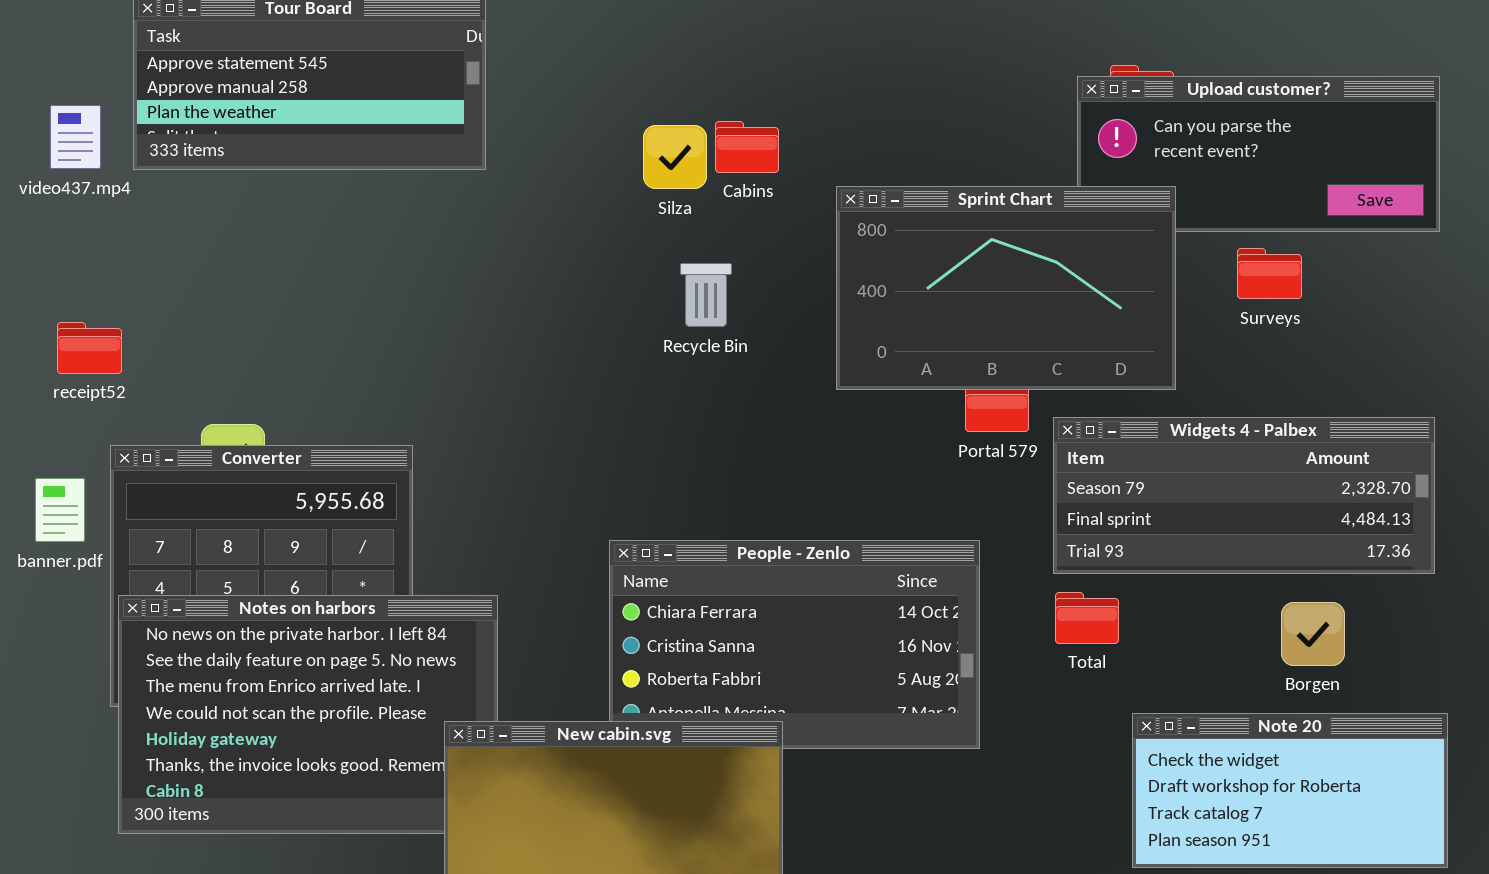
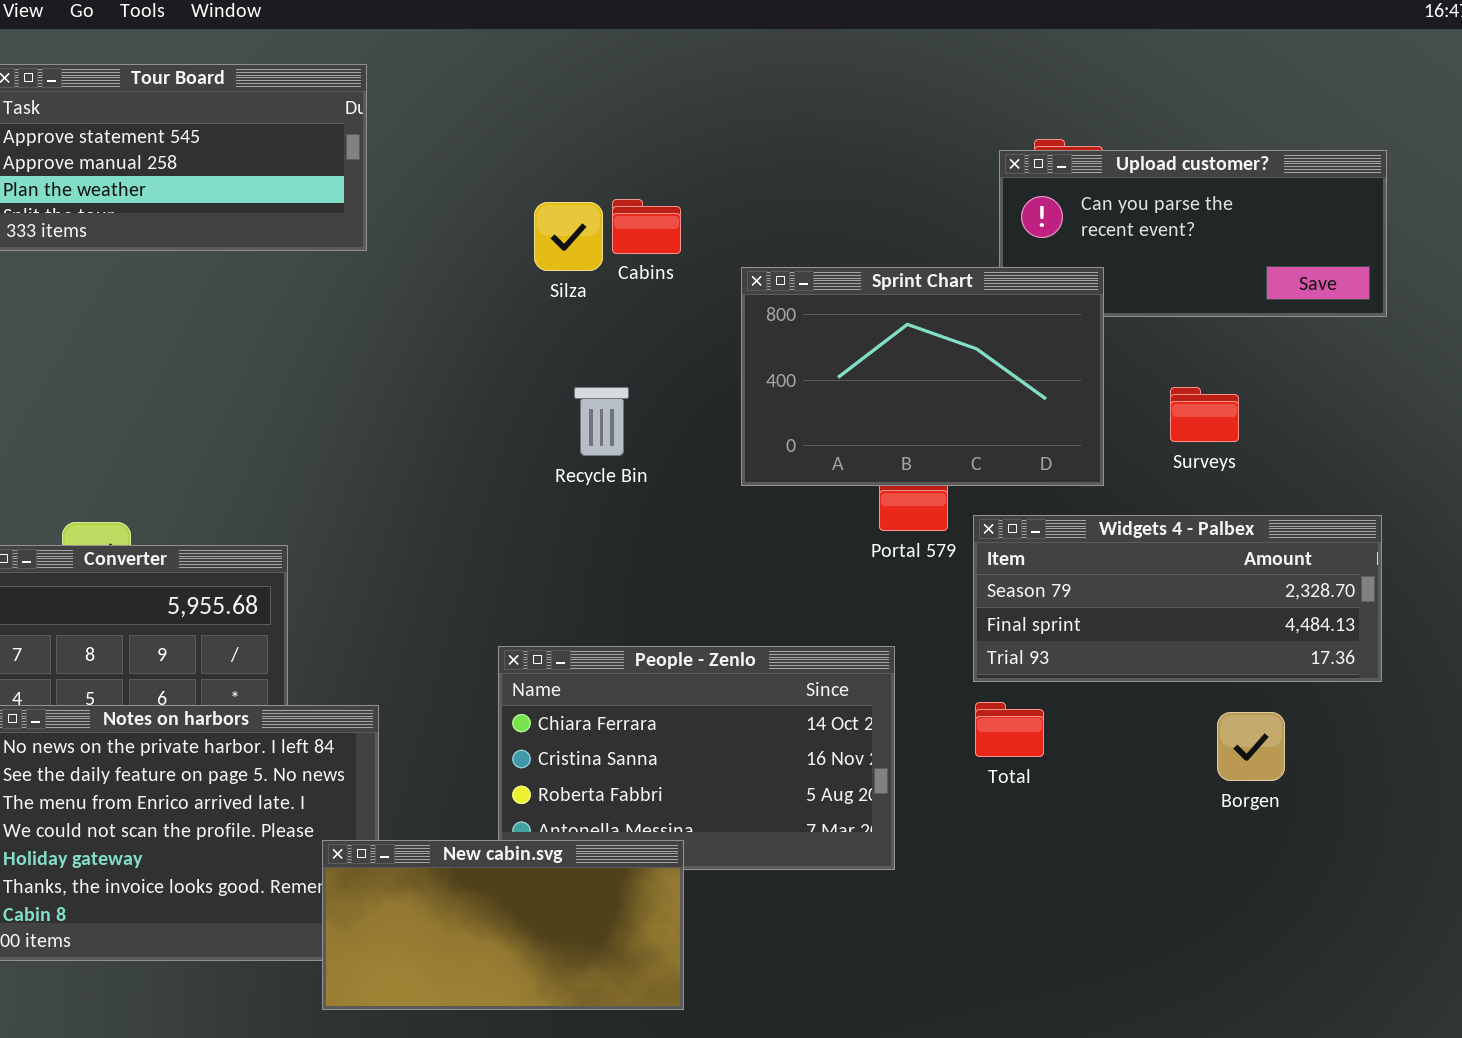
Surveys: [1237,248,1302,299] -> [1170,387,1239,442], moved
Recycle Bin: [680,263,732,327] -> [574,387,629,456], moved
Note 20: [1132,713,1448,868] -> none, closed

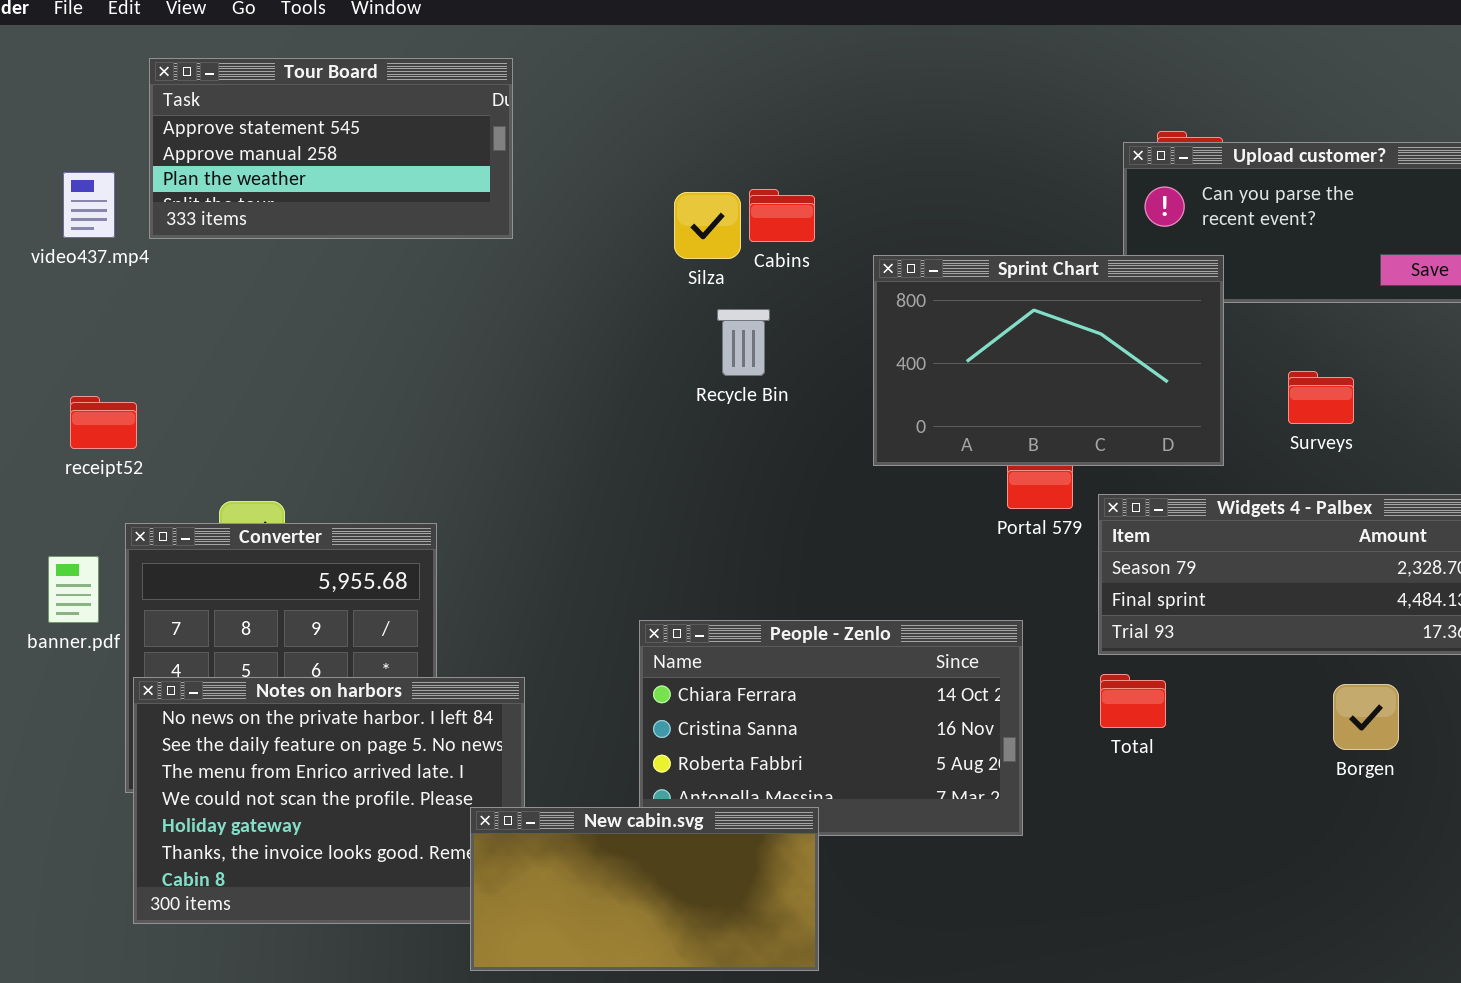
Recycle Bin: [574,387,629,456] -> [717,309,770,376], moved

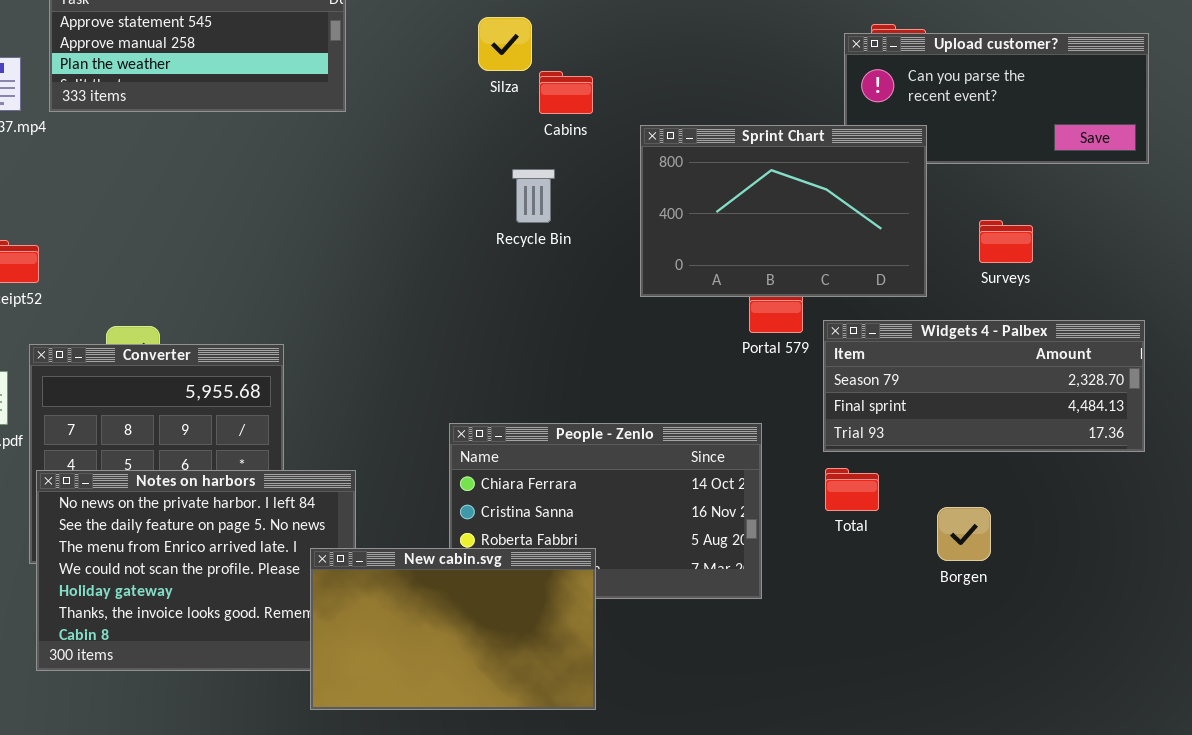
Silza: [674,192,741,259] -> [478,17,532,71], moved
Borgen: [1333,684,1399,750] -> [937,507,991,561], moved
New cabin.svg: [470,807,819,971] -> [310,548,596,710], resized

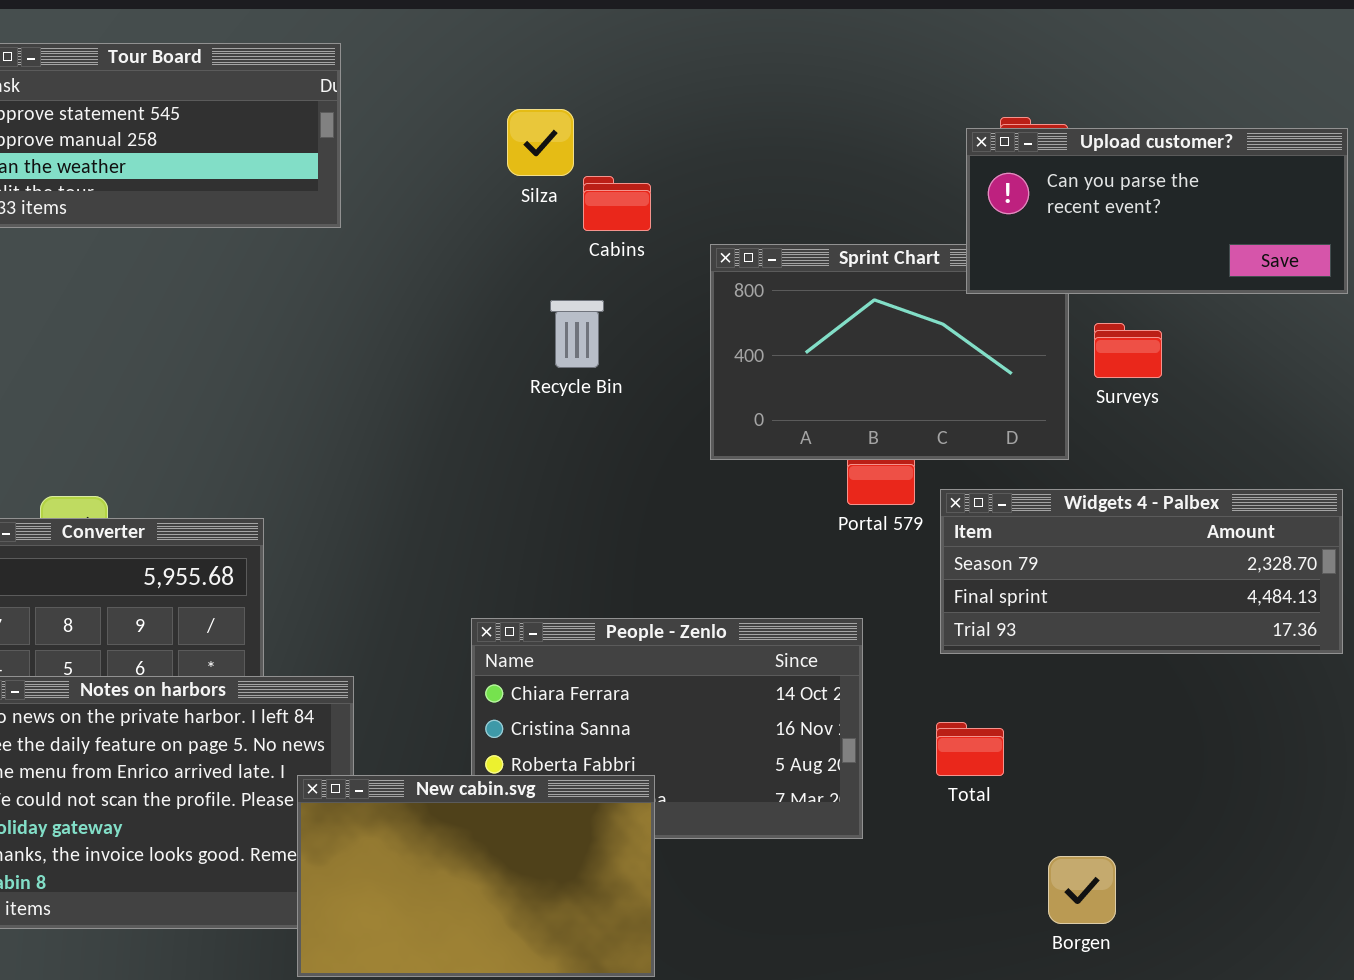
Upload customer?: [844,33,1149,164] -> [966,128,1348,294], raised
Surveys: [979,220,1033,263] -> [1094,323,1162,378], moved
Total: [825,468,879,511] -> [936,722,1004,776], moved
Borgen: [937,507,991,561] -> [1048,856,1116,924], moved

